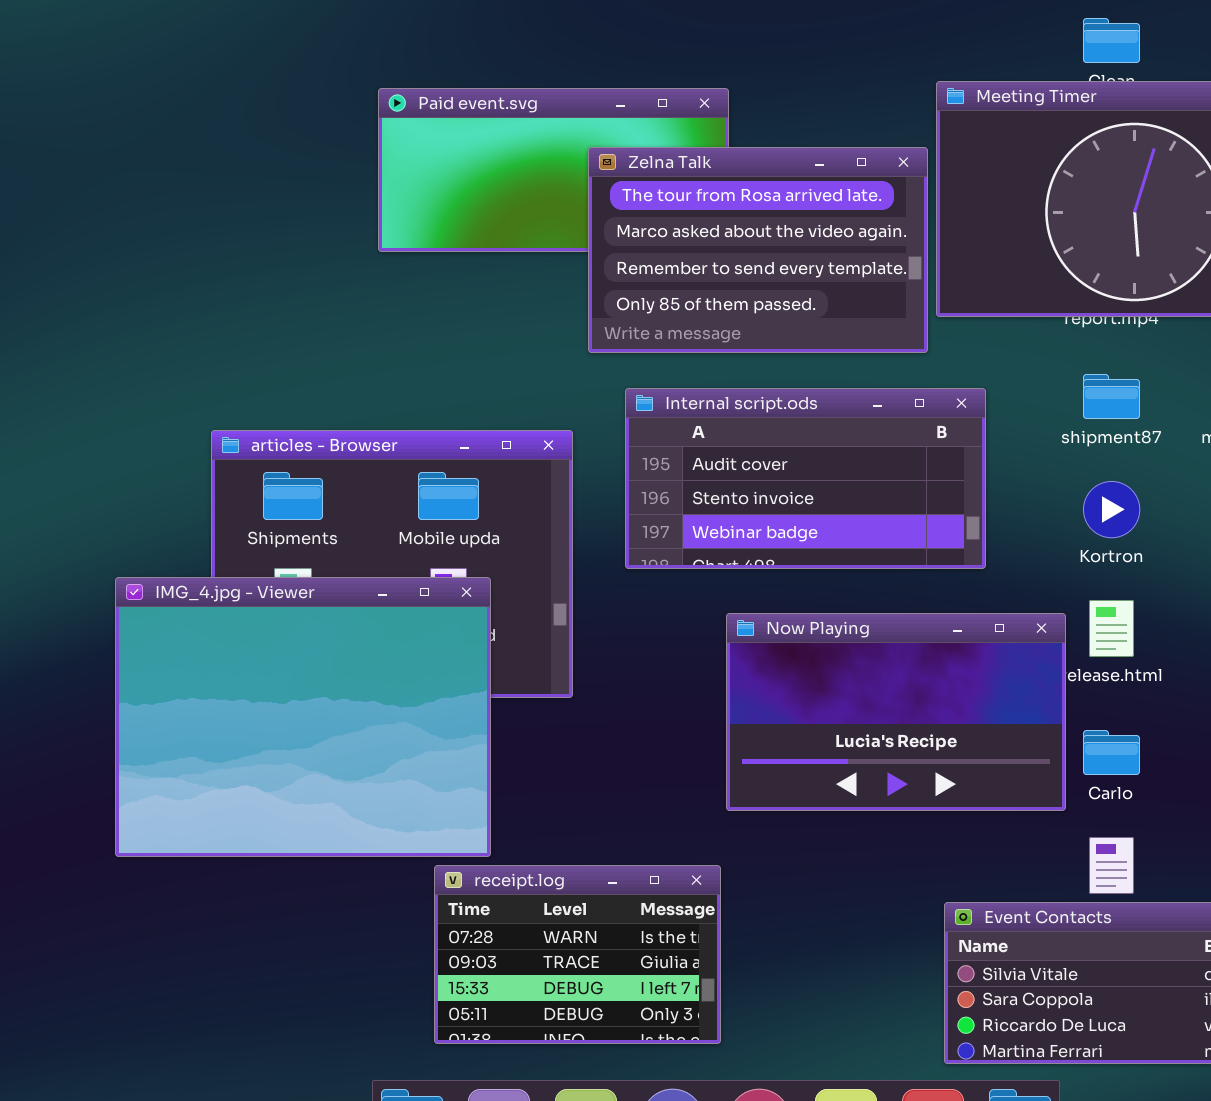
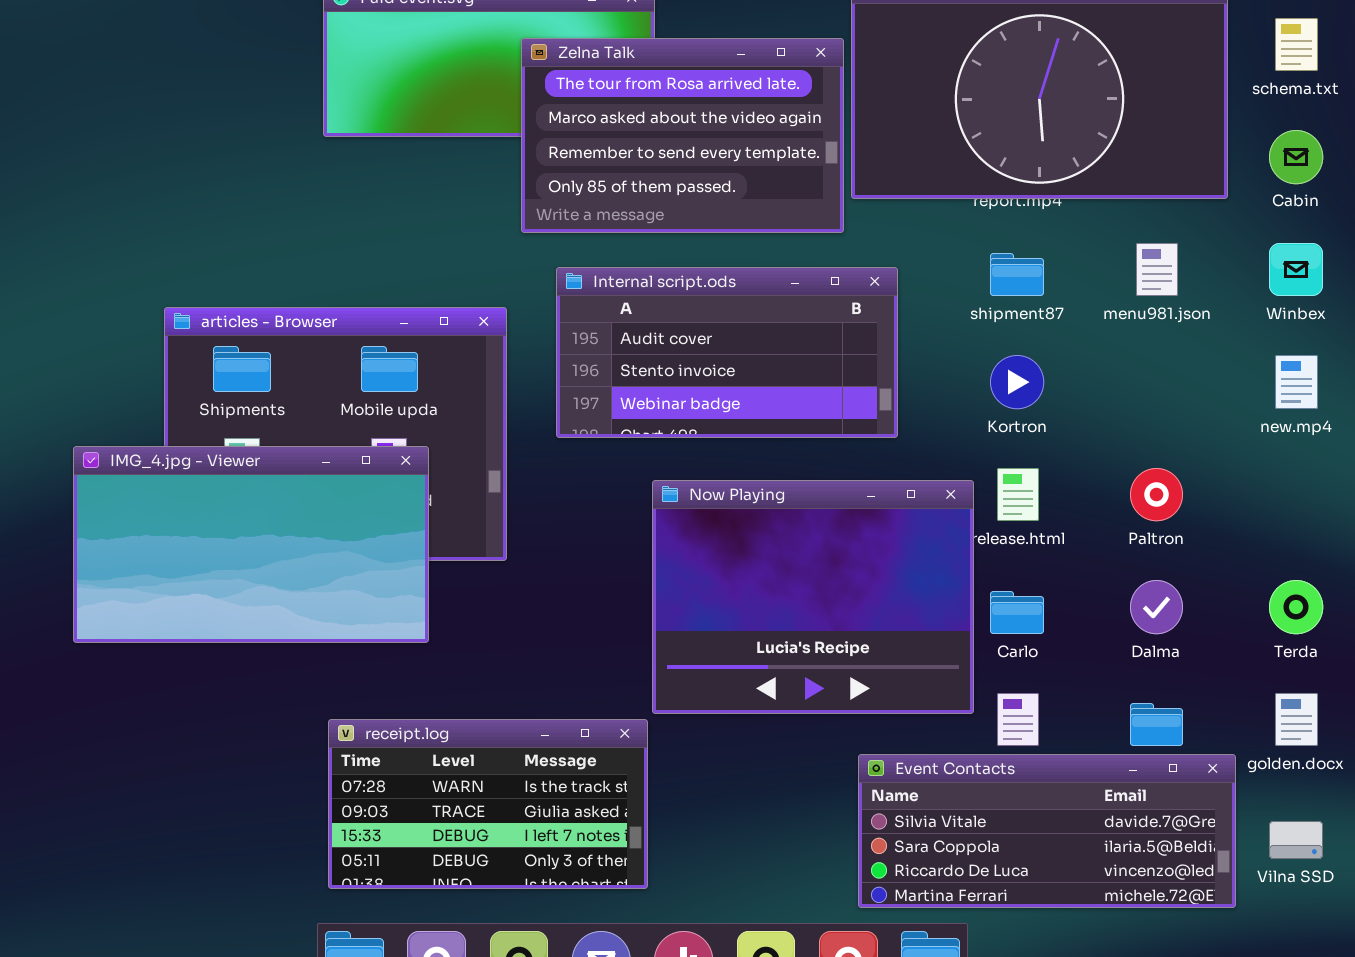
IMG_4.jpg - Viewer: [115,577,491,857] -> [73,446,429,643], resized
Now Playing: [726,613,1066,811] -> [652,480,974,714], resized
receipt.log: [434,865,721,1044] -> [328,719,648,889], resized

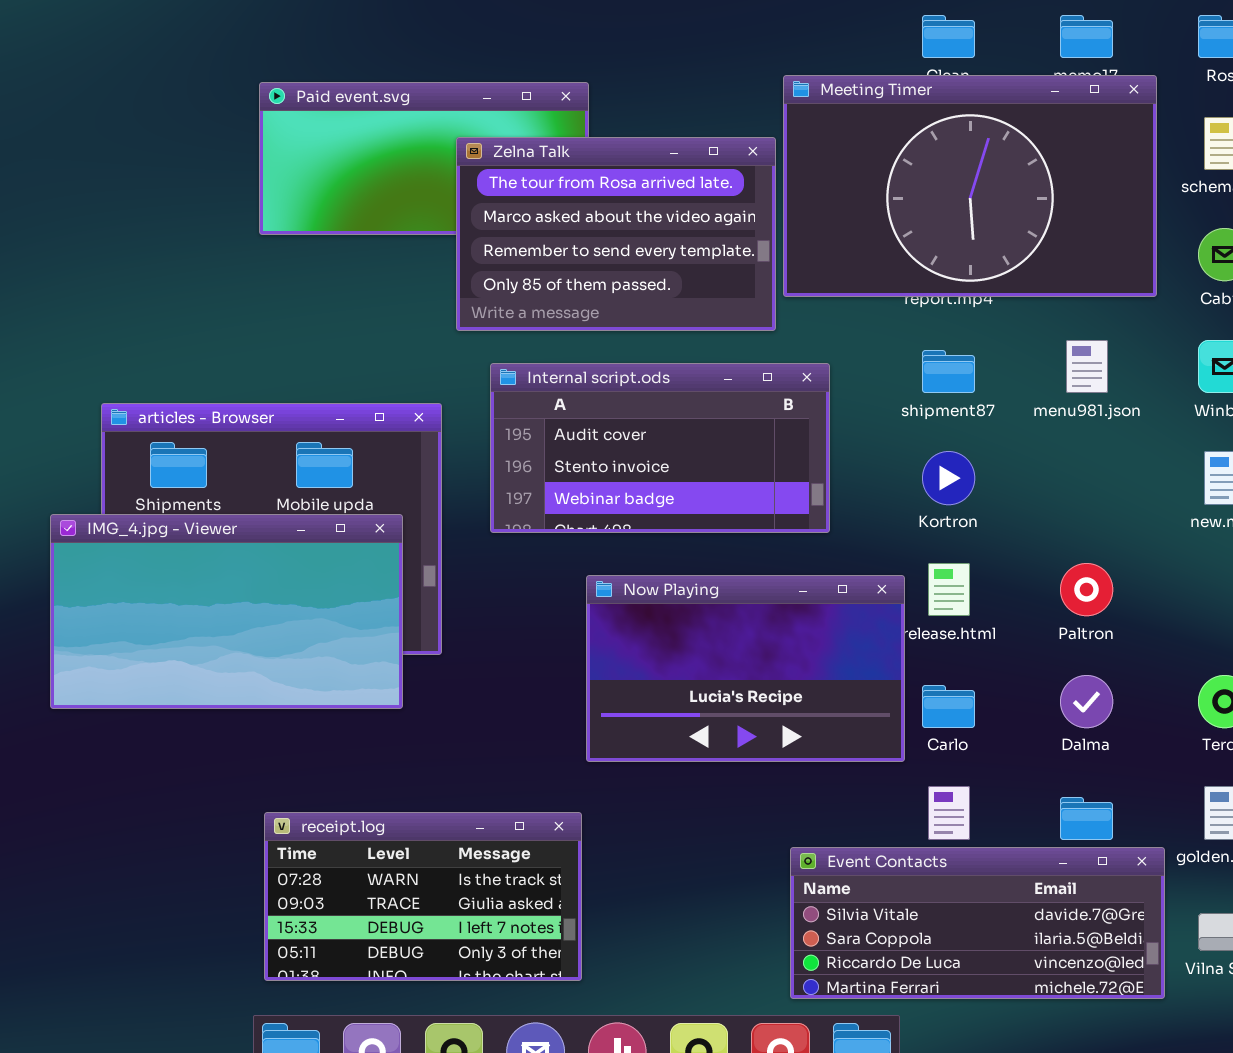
IMG_4.jpg - Viewer: [73,446,429,643] -> [50,514,403,709], moved
Now Playing: [652,480,974,714] -> [586,575,905,762], resized

